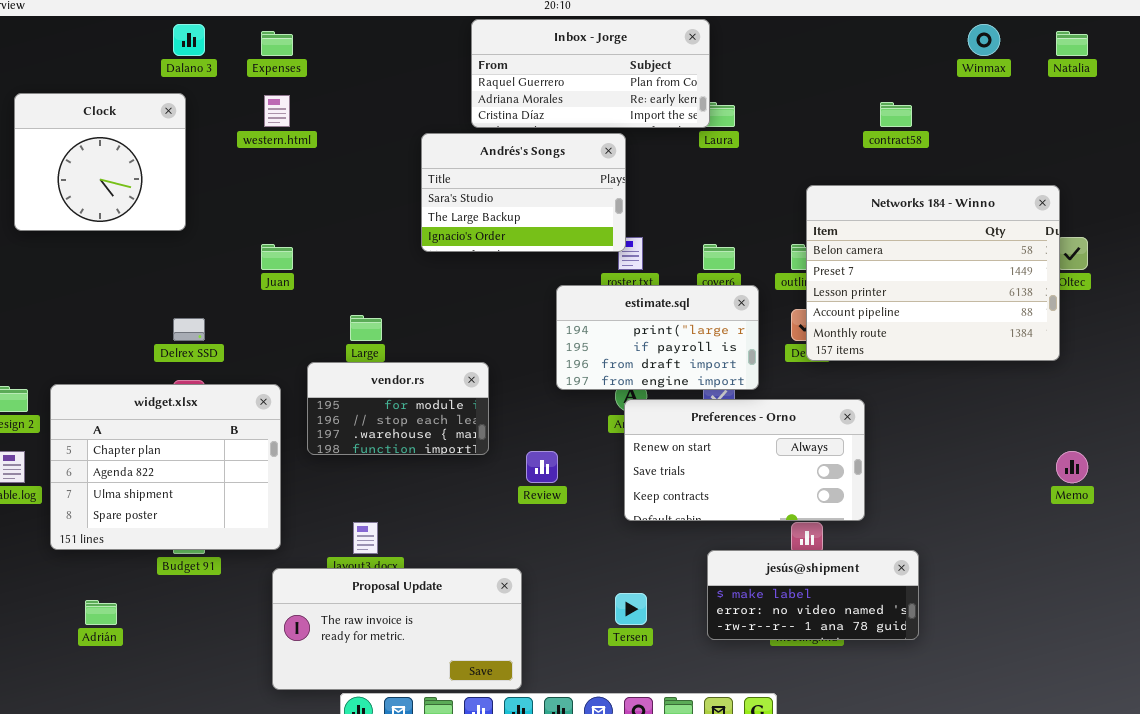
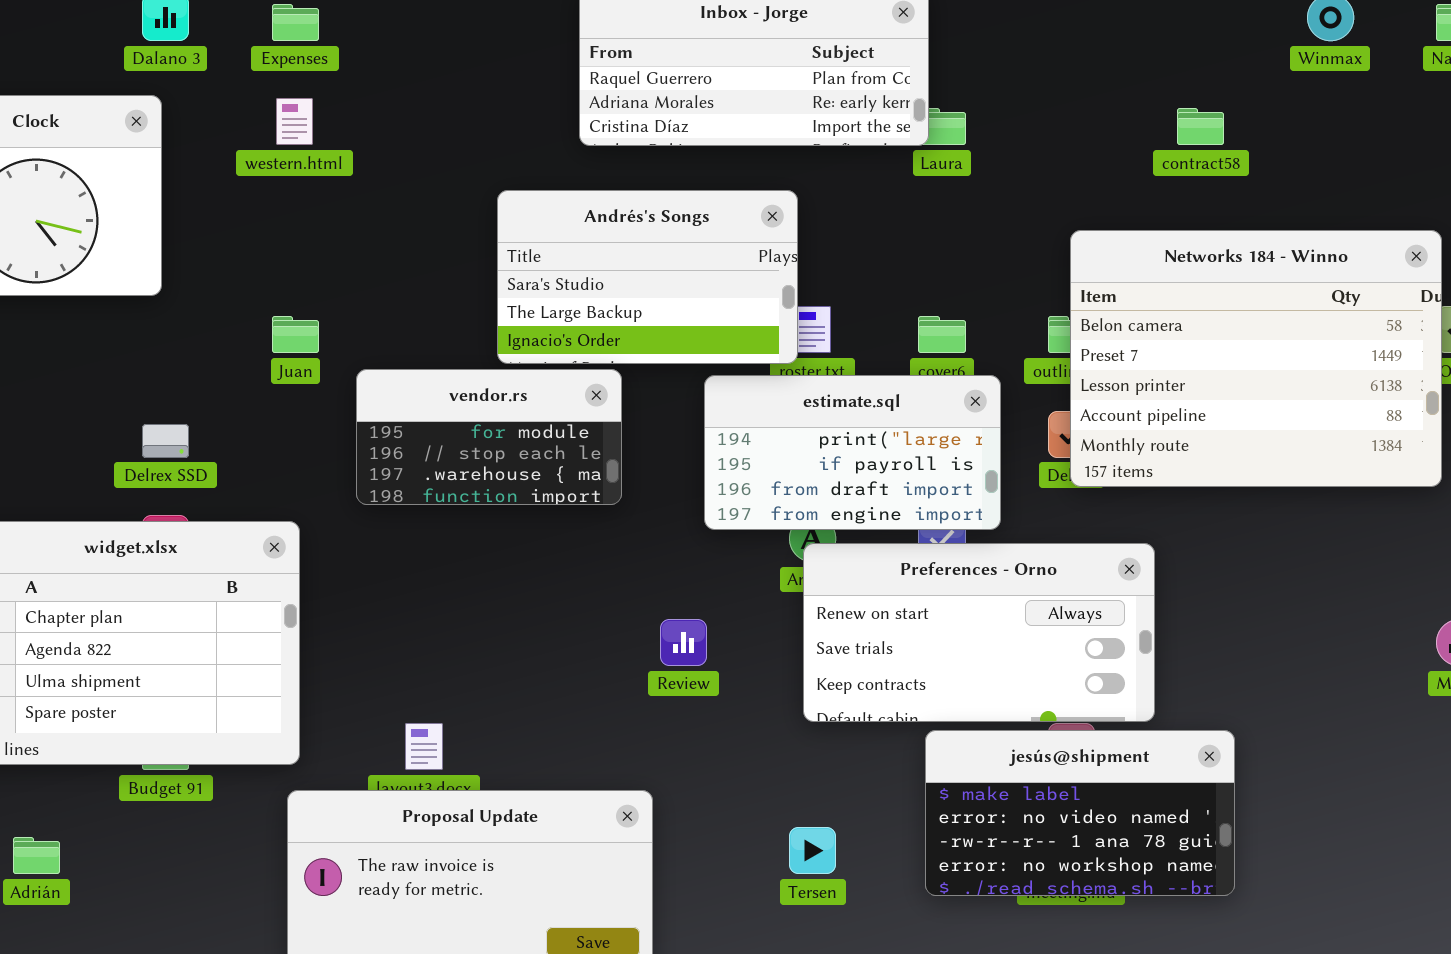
Andrés's Songs: [421,133,626,252] -> [497,190,798,364], moved
vendor.rs: [307,362,489,455] -> [356,369,622,505], moved
jesús@shipment: [707,550,919,640] -> [925,730,1235,896], resized

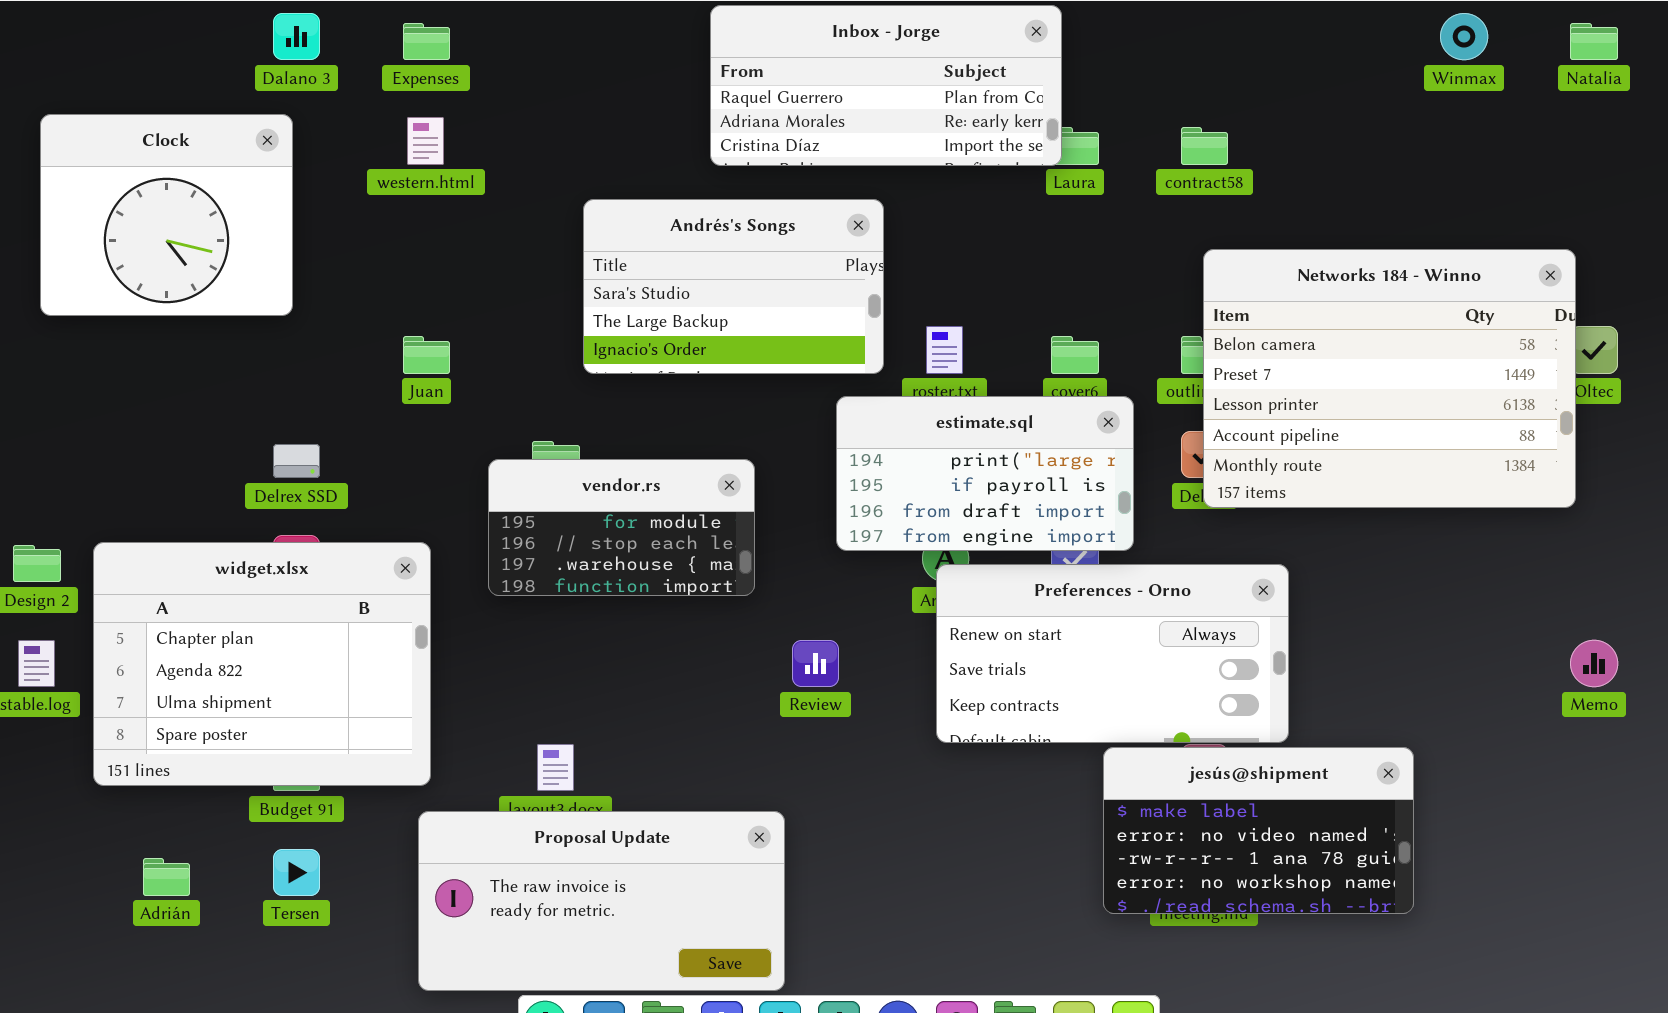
contract58: [1177,108,1224,145] -> [1181,127,1228,165], moved
Andrés's Songs: [497,190,798,364] -> [583,199,884,374], moved
vendor.rs: [356,369,622,505] -> [488,459,755,596], moved
jesús@shipment: [925,730,1235,896] -> [1103,747,1414,914], moved
Tersen: [789,827,836,874] -> [273,849,320,896], moved

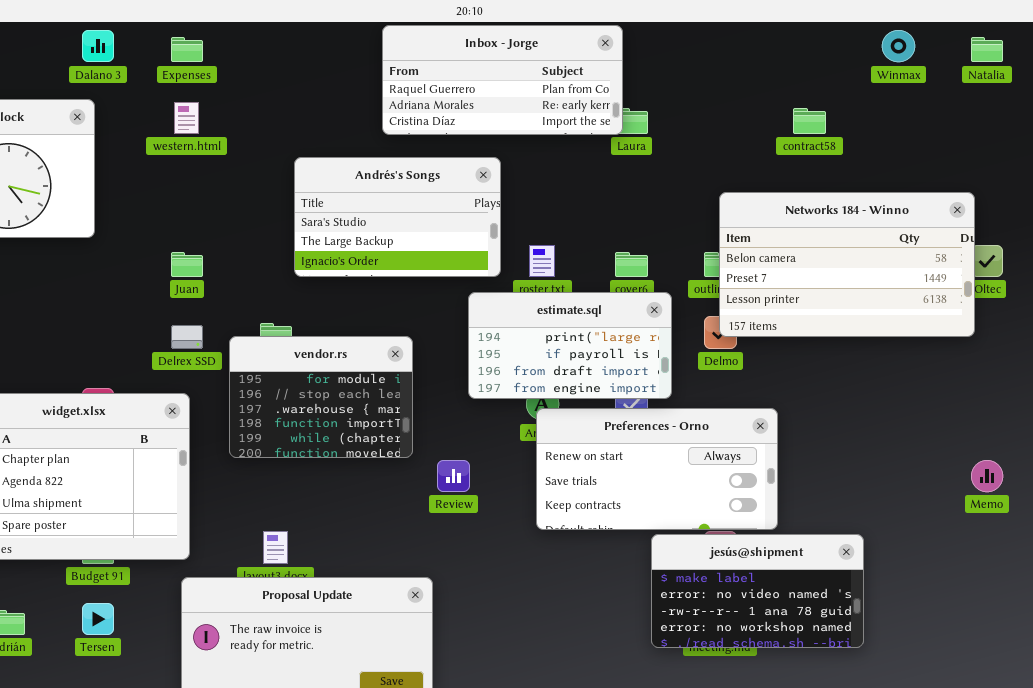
contract58: [1181,127,1228,165] -> [793,108,826,134], moved
Networks 184 - Winno: [1203,249,1576,508] -> [719,192,975,337], resized
Delrex SSD: [273,444,320,478] -> [171,325,203,349], moved
vendor.rs: [488,459,755,596] -> [229,336,413,458], resized

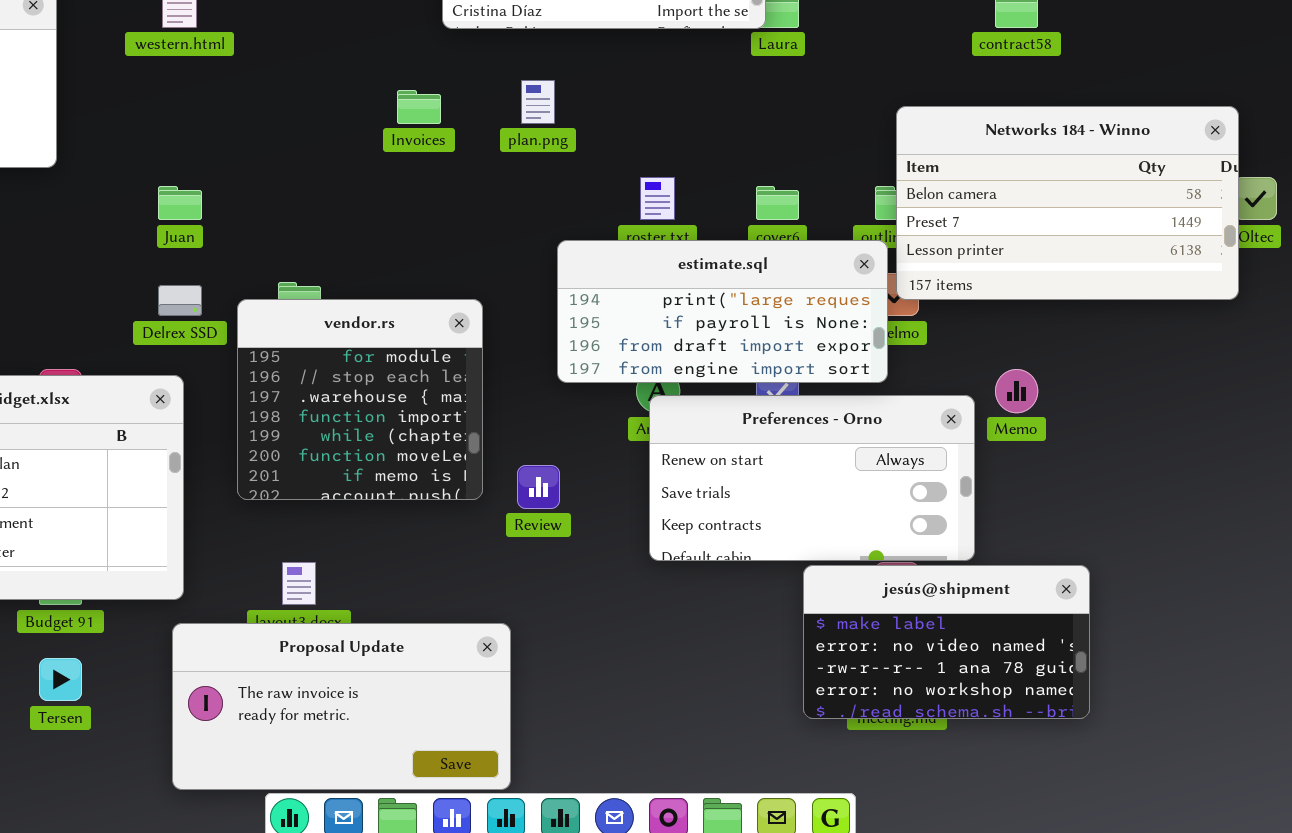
Andrés's Songs: [294,157,501,277] -> none, closed
estimate.sql: [468,292,672,399] -> [557,240,888,383], resized
vendor.rs: [229,336,413,458] -> [237,299,483,500], resized
Memo: [971,460,1003,492] -> [995,369,1038,413], moved

